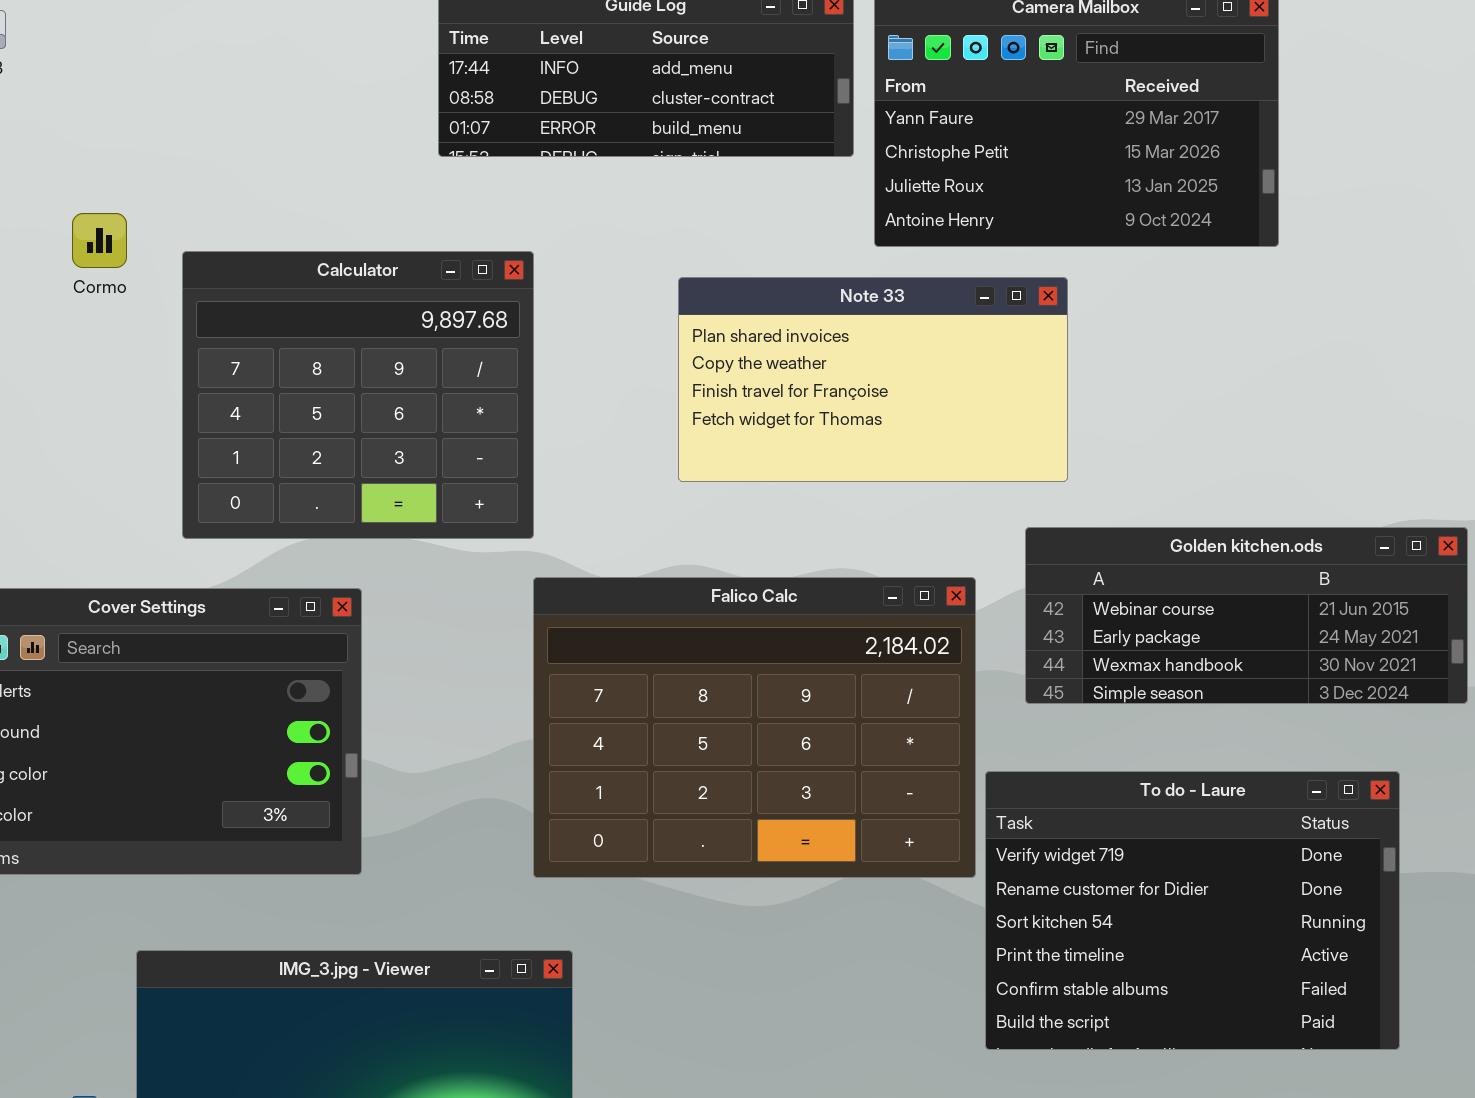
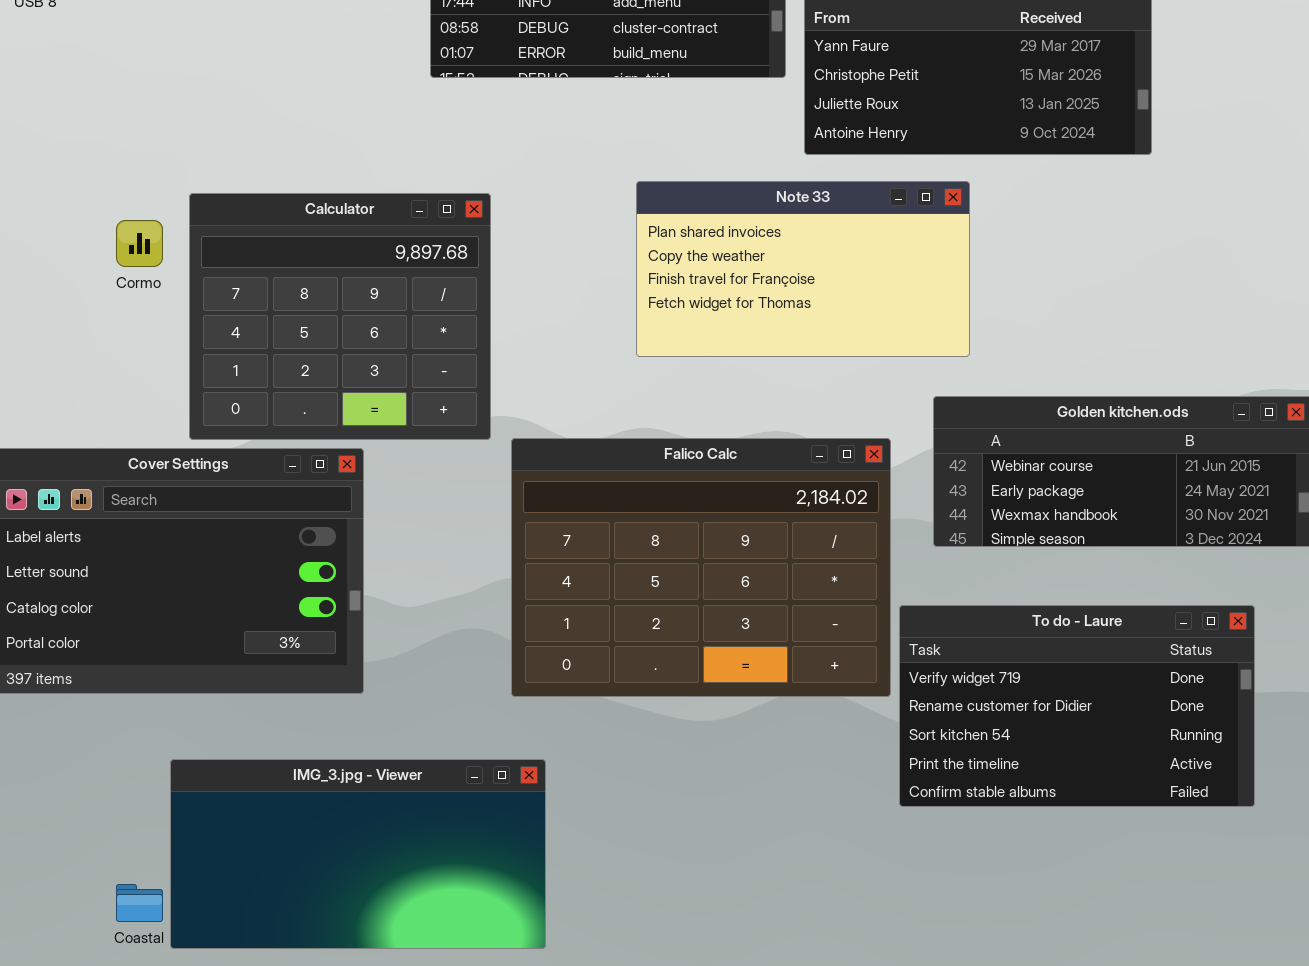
Cormo: [72,213,127,268] -> [116,220,163,267], moved
Calculator: [182,251,534,539] -> [189,193,491,440], moved
To do - Laure: [985,771,1400,1050] -> [899,605,1255,807], resized

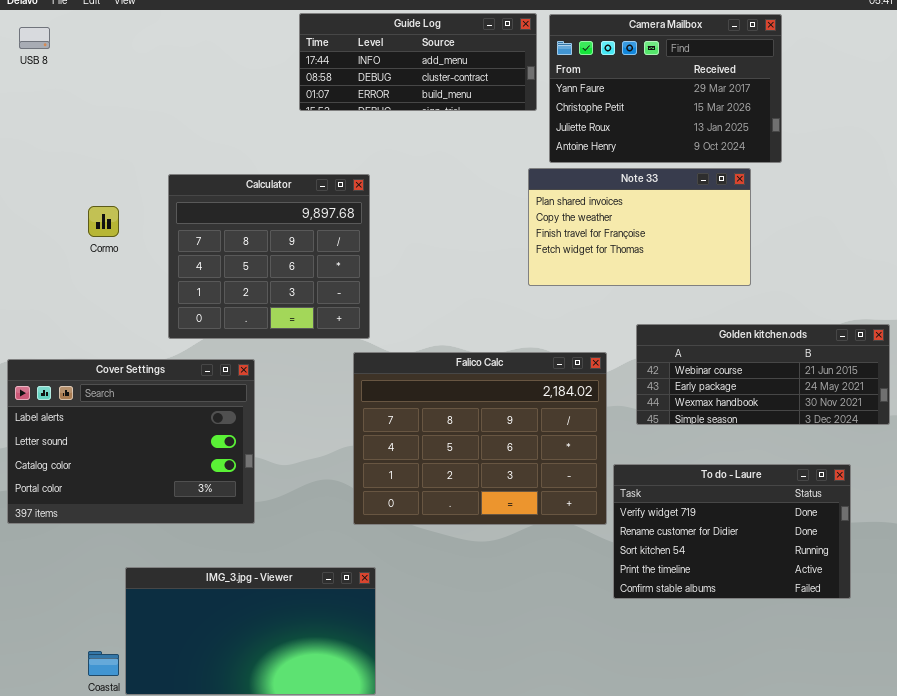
Note 33: [636,181,970,357] -> [528,168,751,286], moved
Calculator: [189,193,491,440] -> [168,174,370,339], moved

